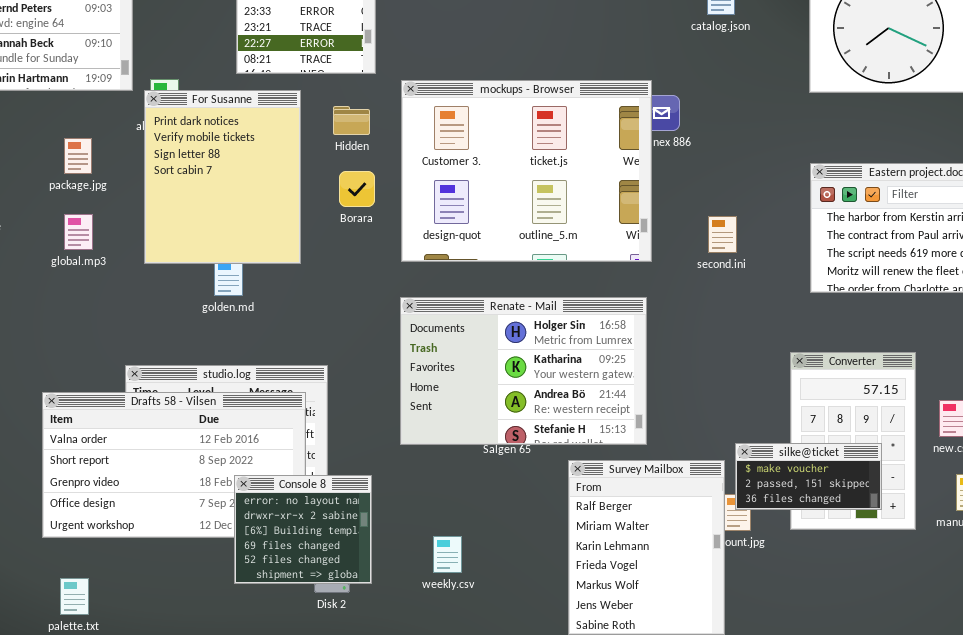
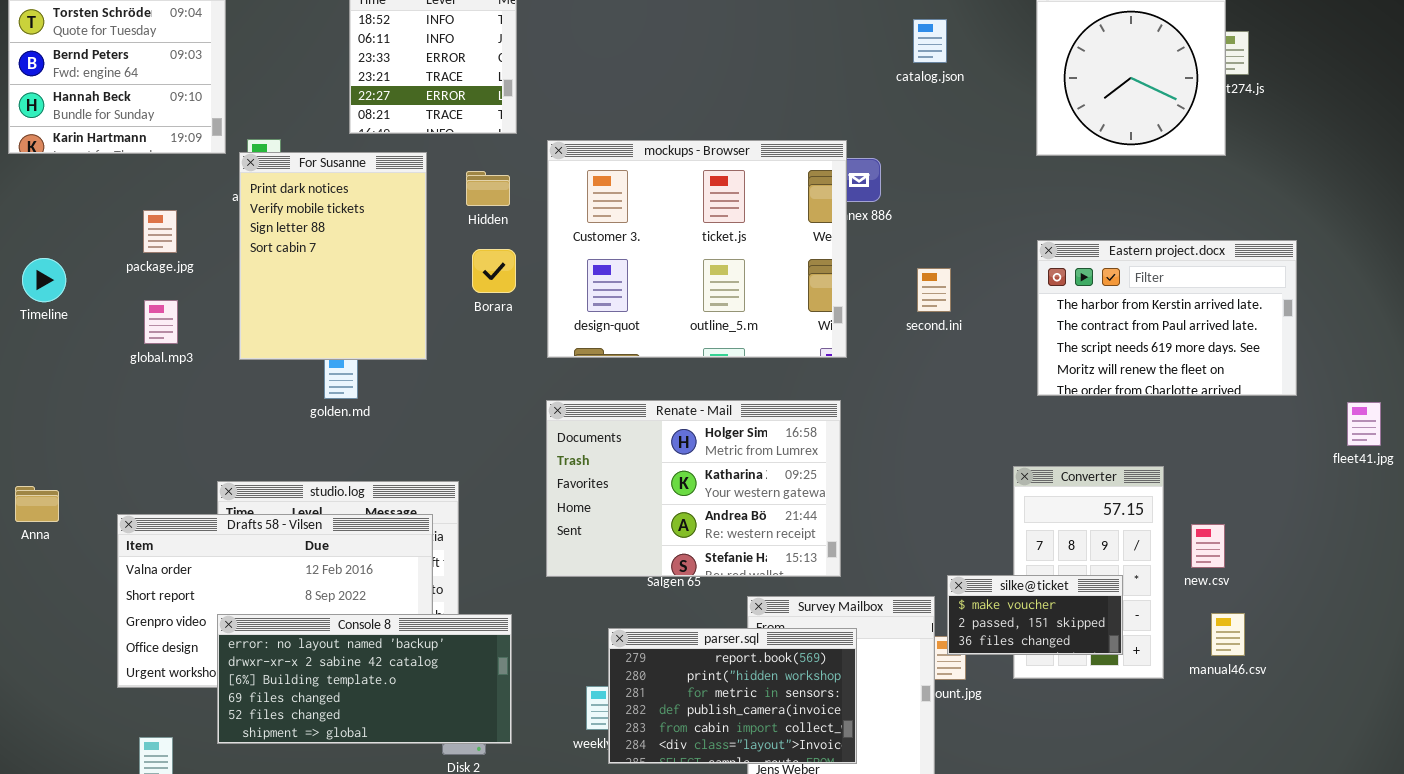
second.ini: [708,216,737,253] -> [917,268,951,312], moved
Console 8: [234,475,372,584] -> [217,614,512,744], resized
parser.sql: none -> [608,628,857,764], opened

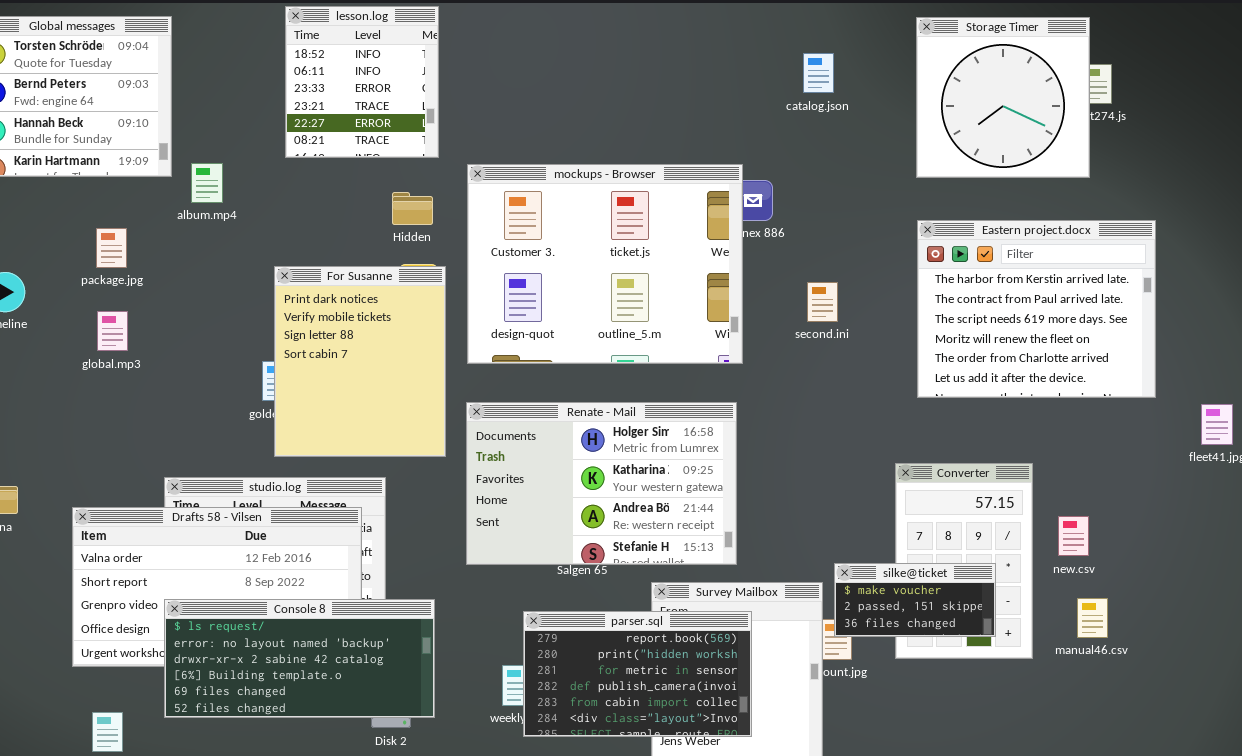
For Susanne: [239,152,427,360] -> [274,266,446,457], moved
Eastern project.docx: [1037,240,1297,396] -> [917,220,1156,398], resized
Console 8: [217,614,512,744] -> [164,599,435,718], scrolled up 1 row

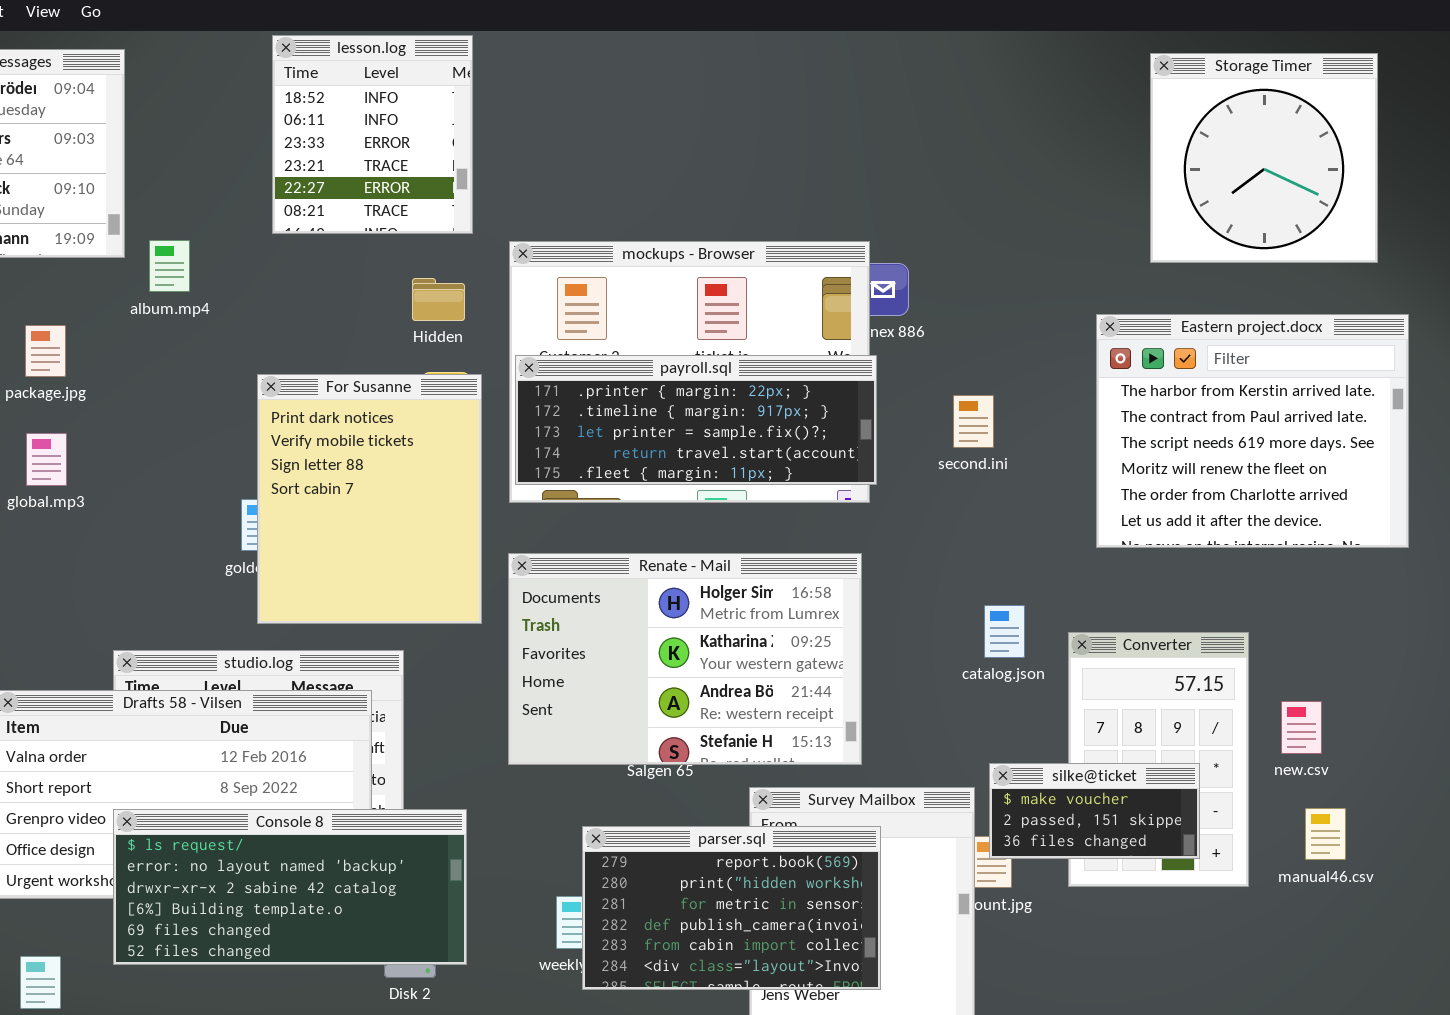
Storage Timer: [916,17,1090,178] -> [1150,53,1378,263], moved
catalog.json: [803,53,834,93] -> [984,605,1025,658], moved
payroll.sql: none -> [515,355,877,485], opened

